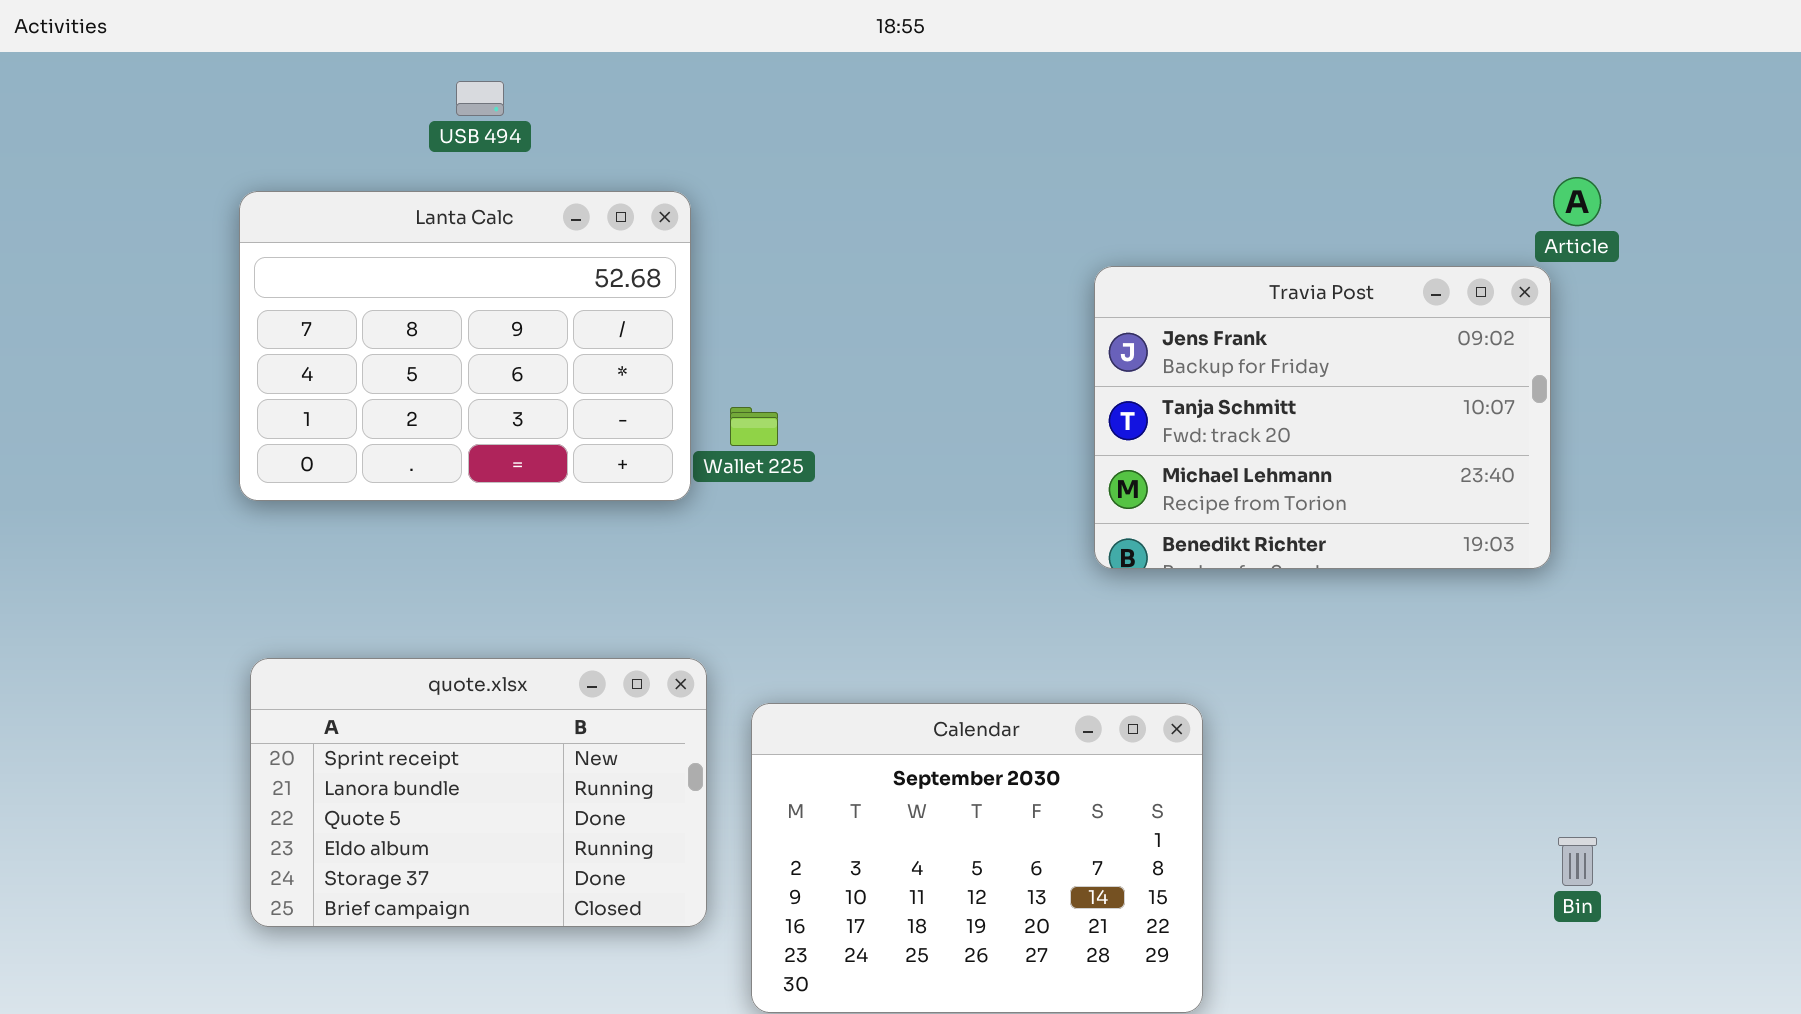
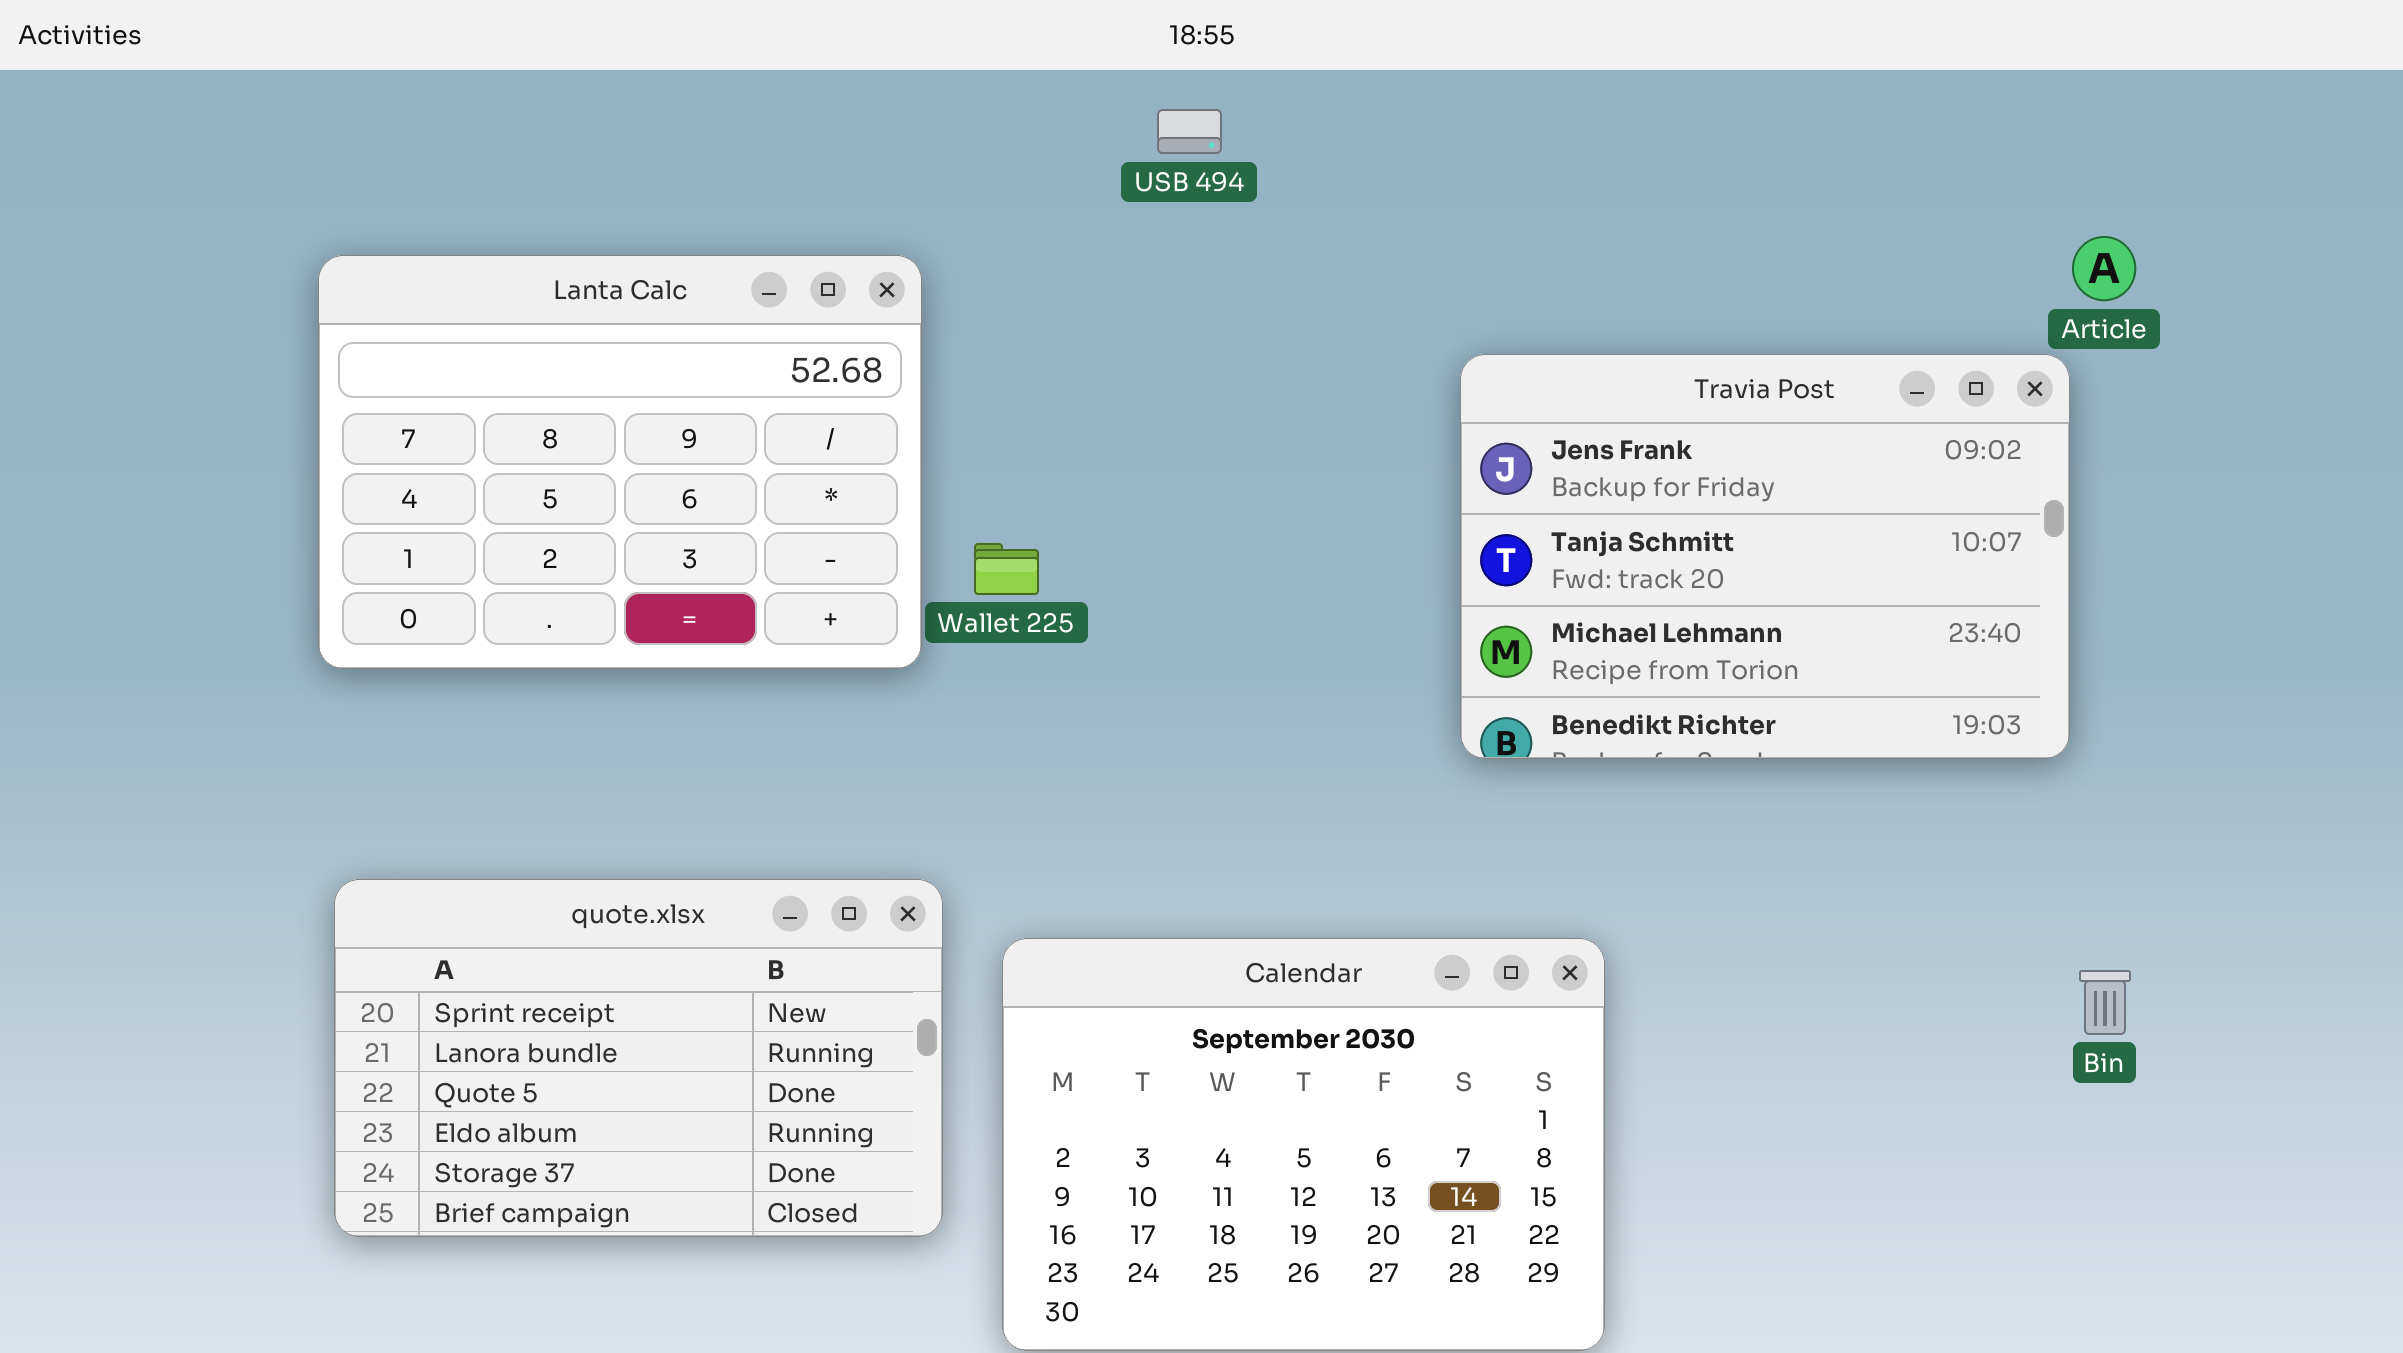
USB 494: [456,81,504,116] -> [1157,109,1222,154], moved
Bin: [1558,837,1597,886] -> [2079,970,2131,1035], moved

